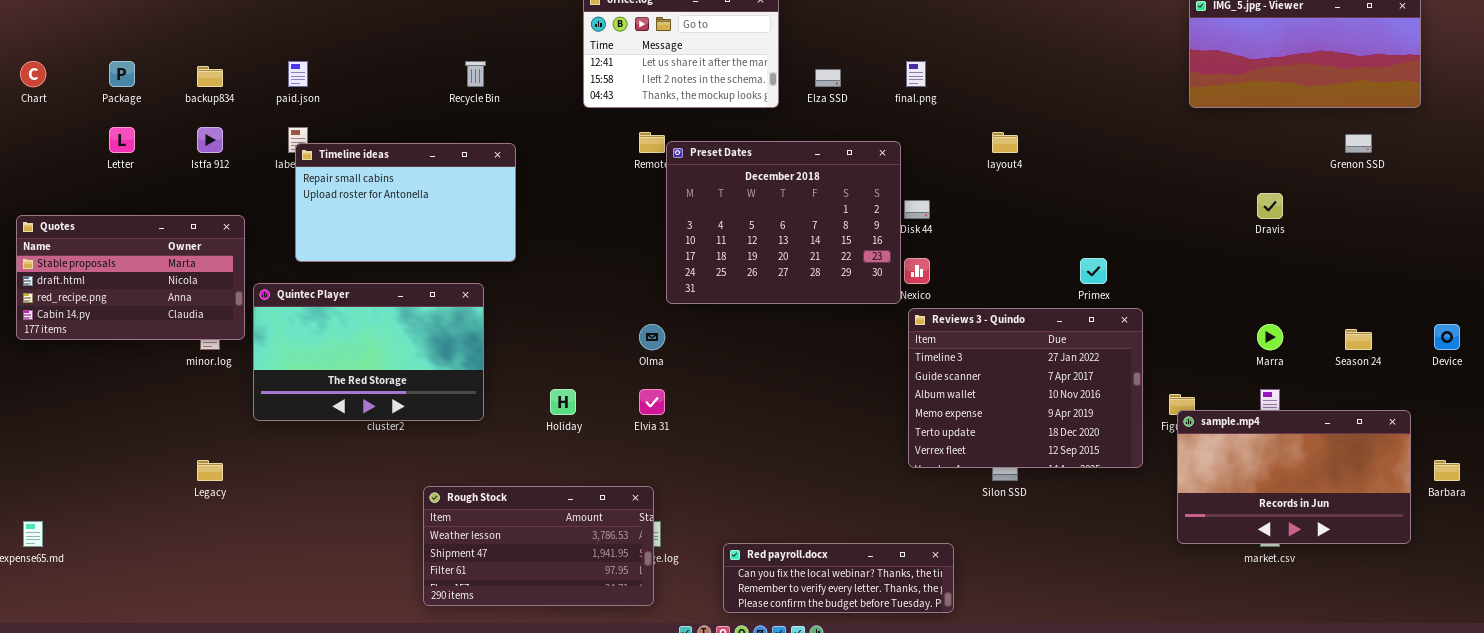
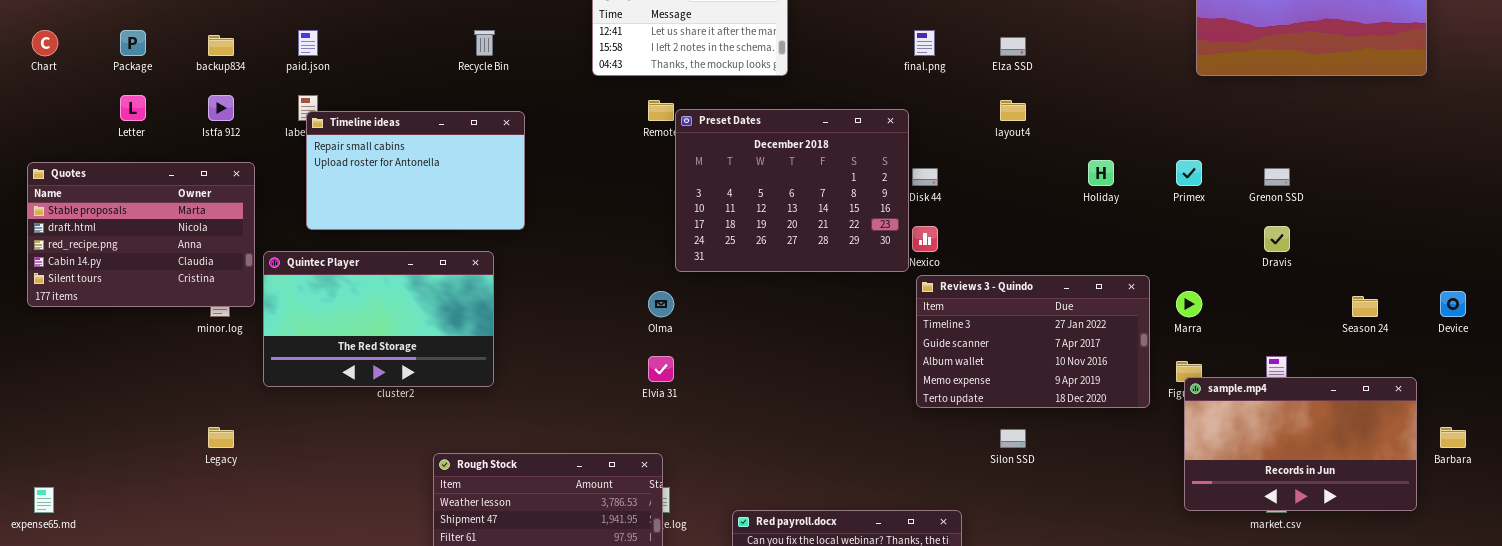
Elza SSD: [815,69,841,87] -> [1000,37,1026,56], moved
Grenon SSD: [1345,134,1372,153] -> [1264,168,1290,186], moved
Dravis: [1257,193,1283,219] -> [1264,226,1290,252], moved
Quotes: [16,215,245,340] -> [27,162,255,307], resized
Primex: [1080,258,1107,284] -> [1176,160,1202,186], moved
Reviews 3 - Quindo: [908,308,1143,468] -> [916,275,1150,408], resized
Marra: [1257,324,1283,350] -> [1176,291,1202,317], moved
Holiday: [550,389,576,415] -> [1088,160,1114,186], moved

